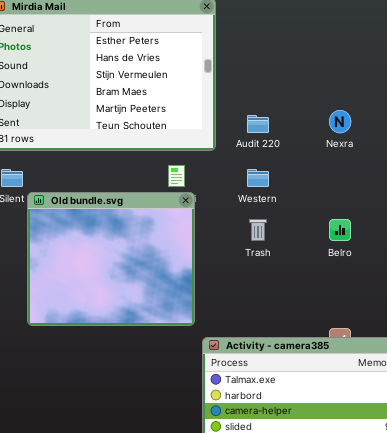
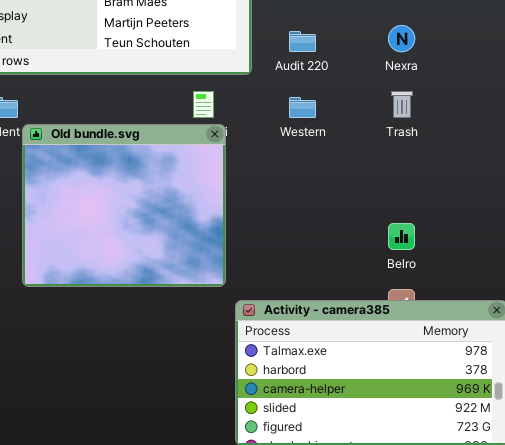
Trash: [249,219,267,241] -> [391,91,413,118], moved
Belro: [329,219,351,241] -> [388,223,415,250], moved

